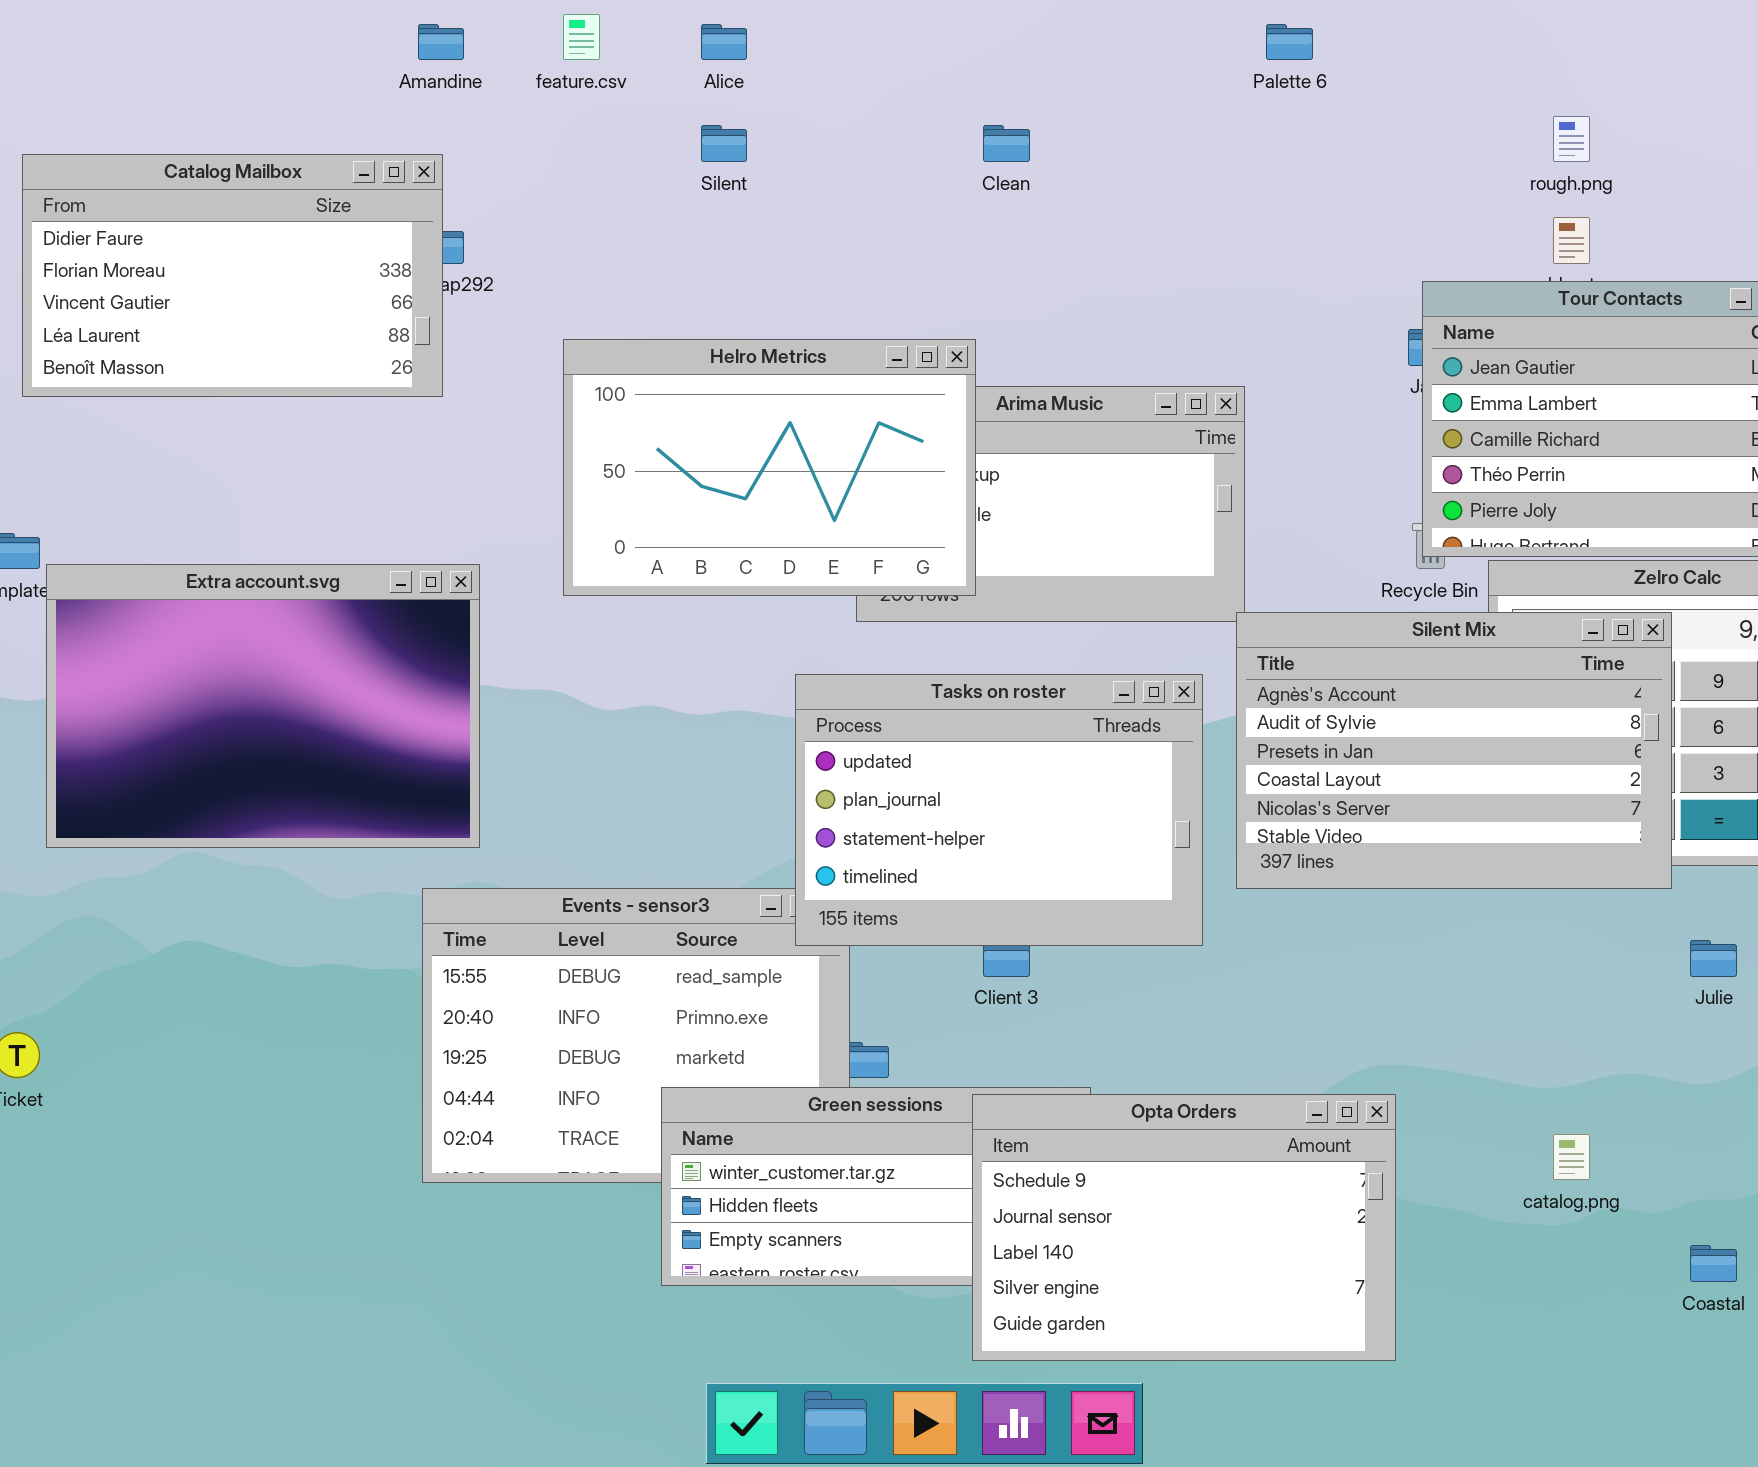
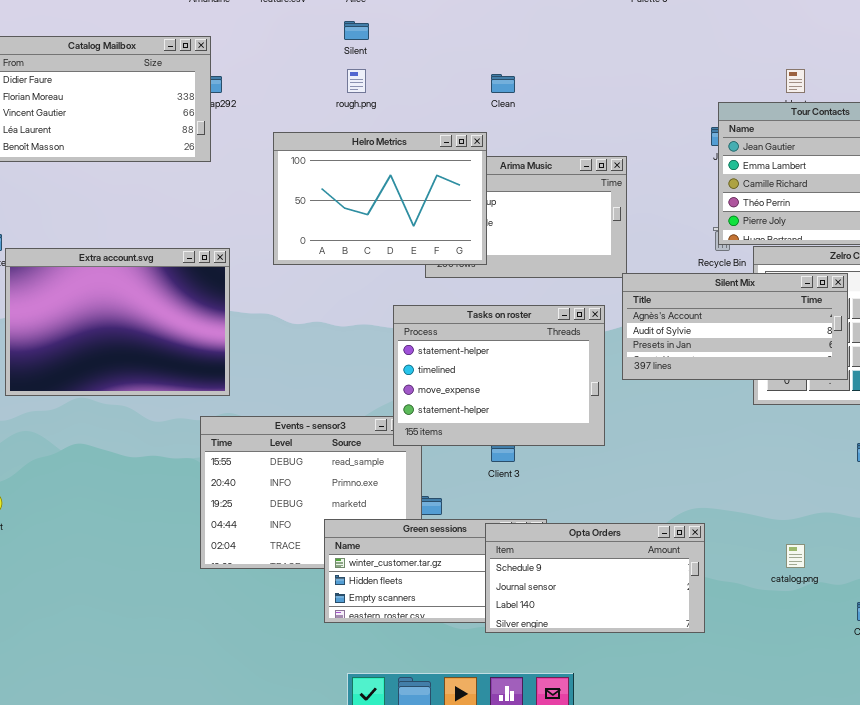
rough.png: [1553,116,1590,162] -> [347,69,366,93], moved
Clean: [983,125,1030,162] -> [491,74,515,93], moved
Silent Mix: [1236,612,1672,889] -> [622,273,848,380], resized
Tasks on roster: [795,674,1203,946] -> [393,305,605,446], scrolled down 2 rows
Opta Orders: [972,1094,1396,1361] -> [485,523,705,633], resized

